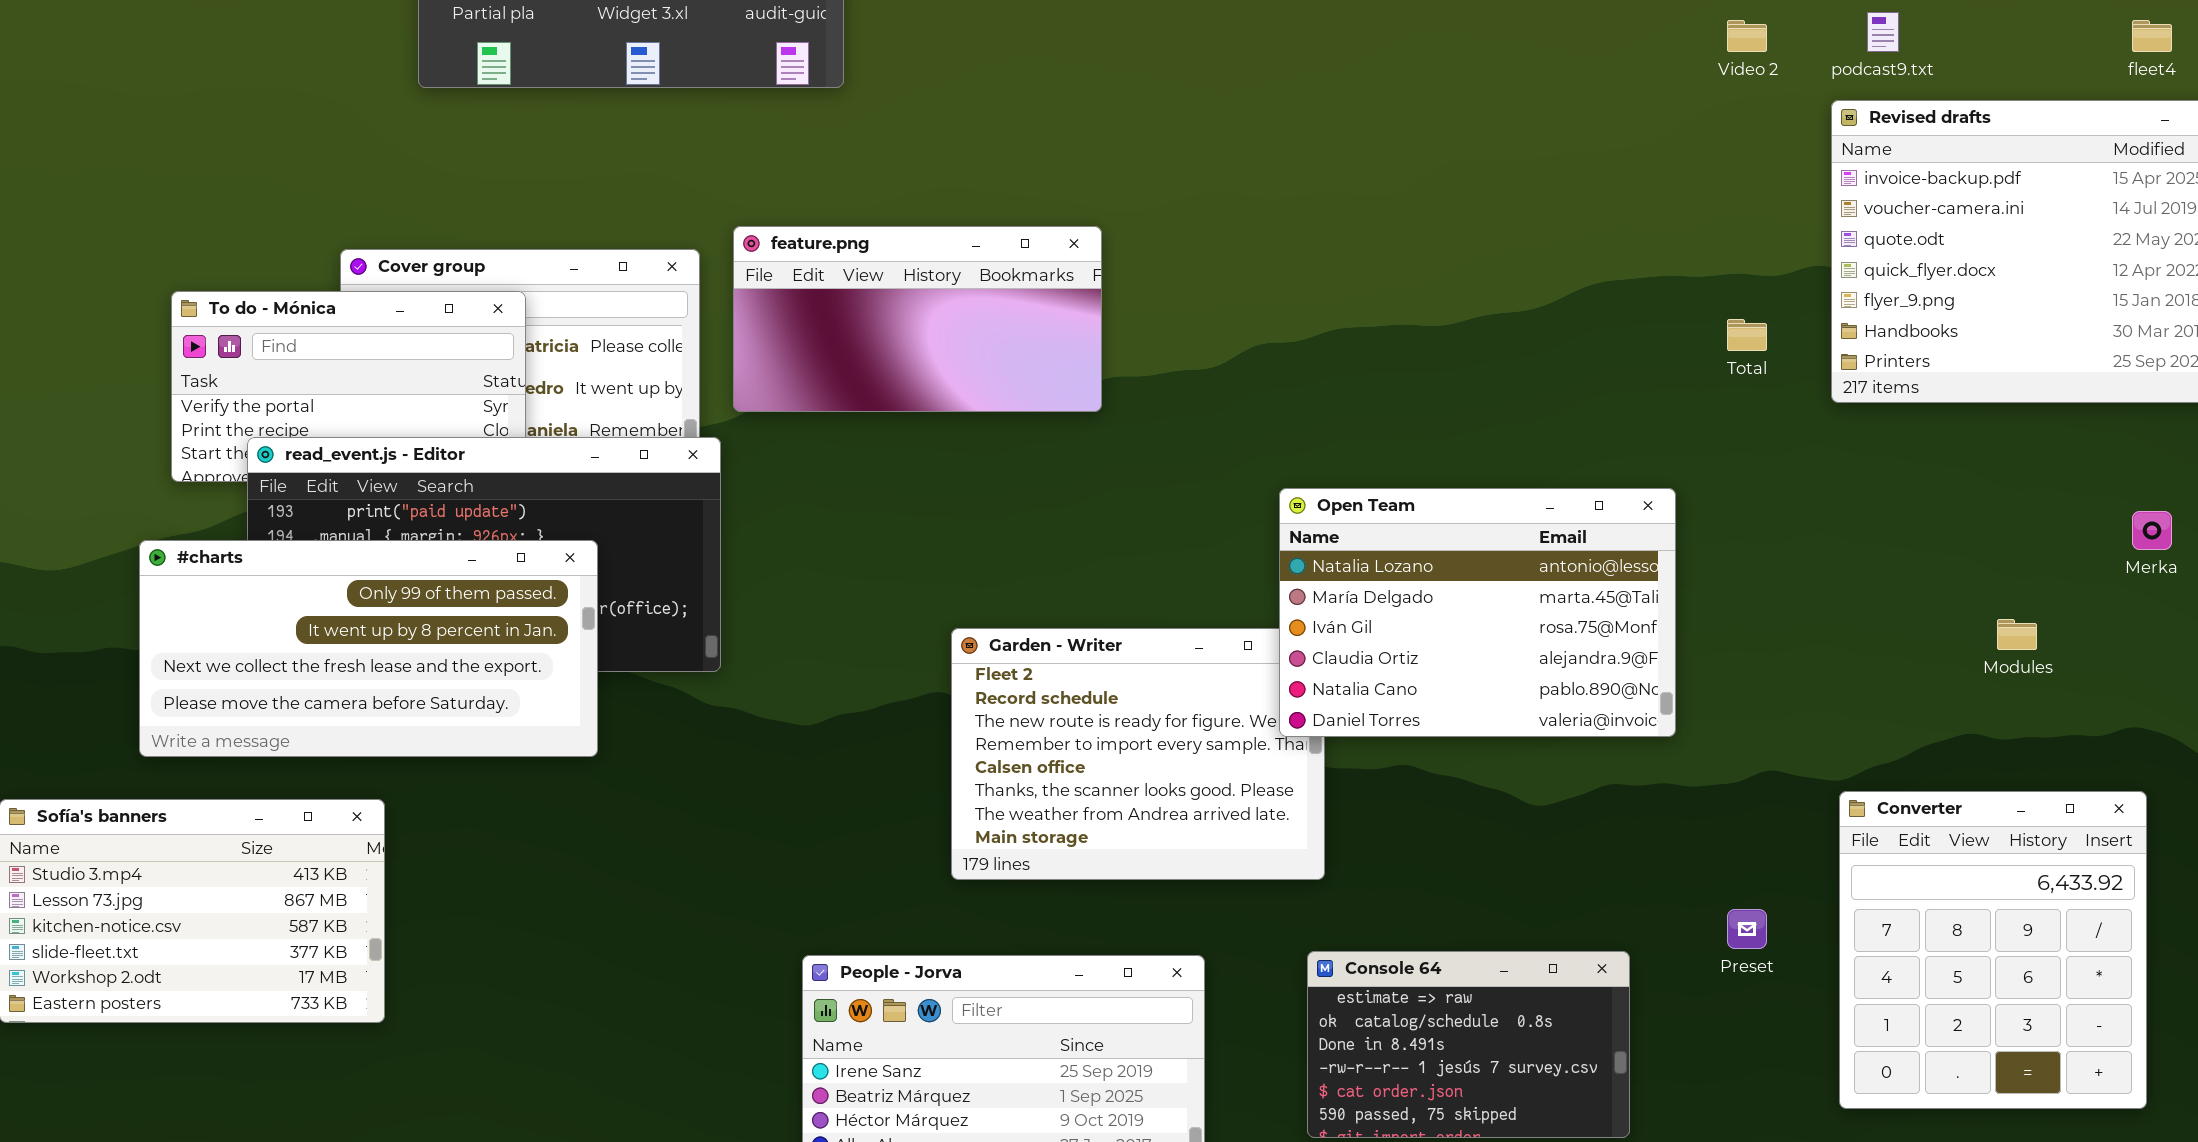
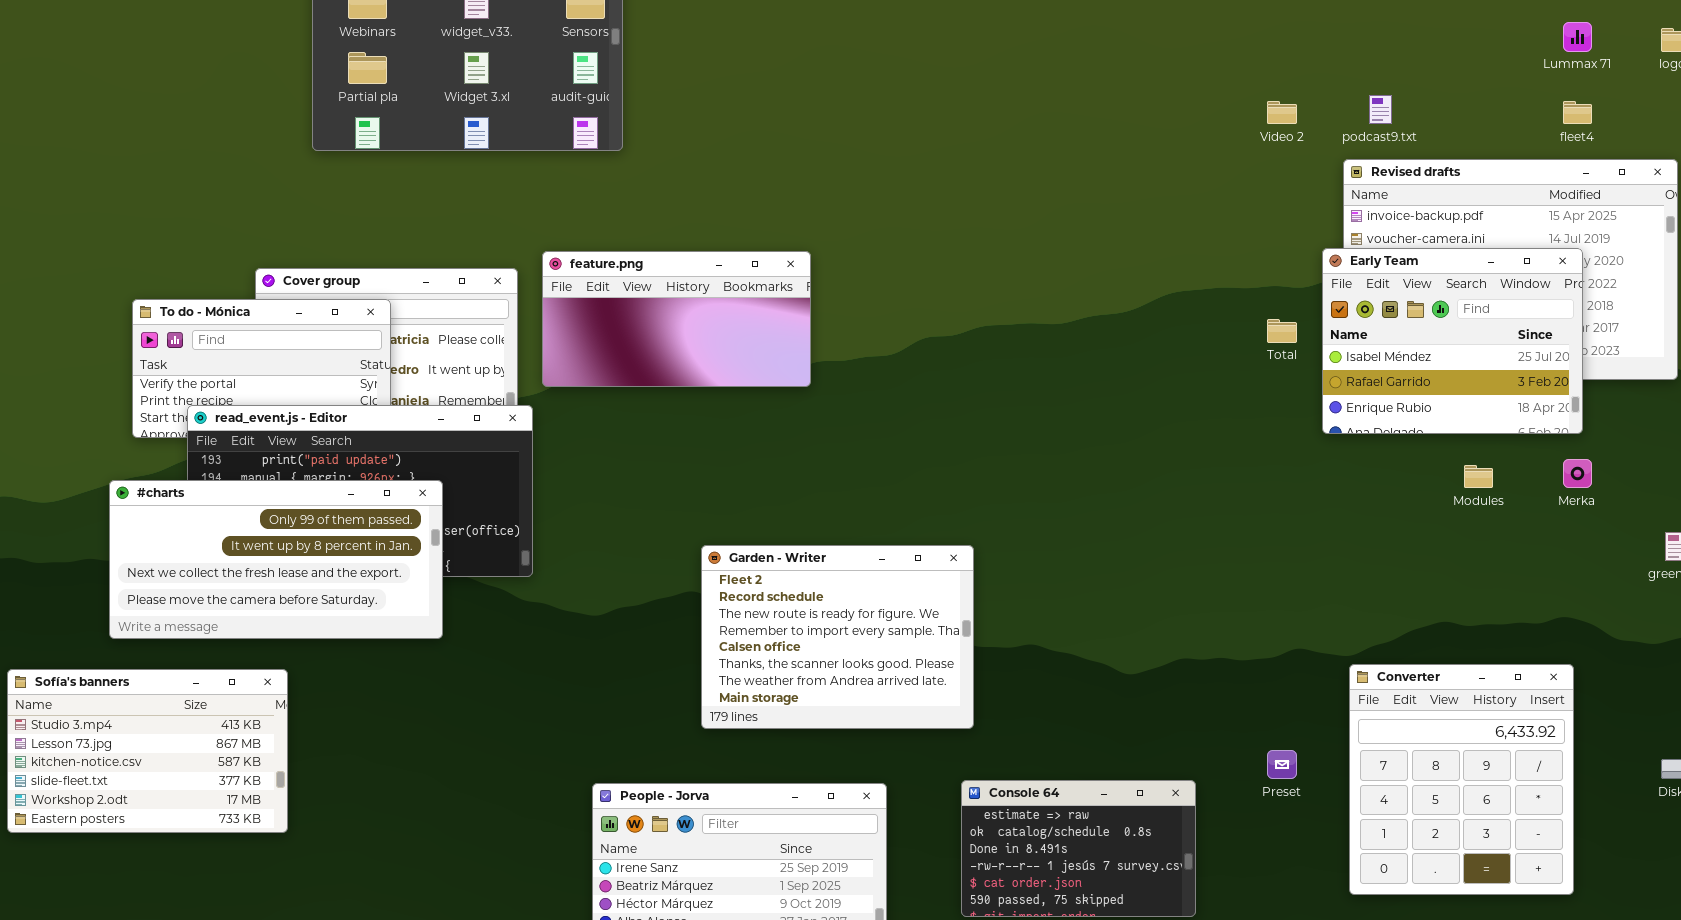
Early Team: none -> [1322,248,1583,434], opened
Open Team: [1279,488,1676,737] -> none, closed
Modules: [1997,619,2037,650] -> [1464,465,1493,488], moved

